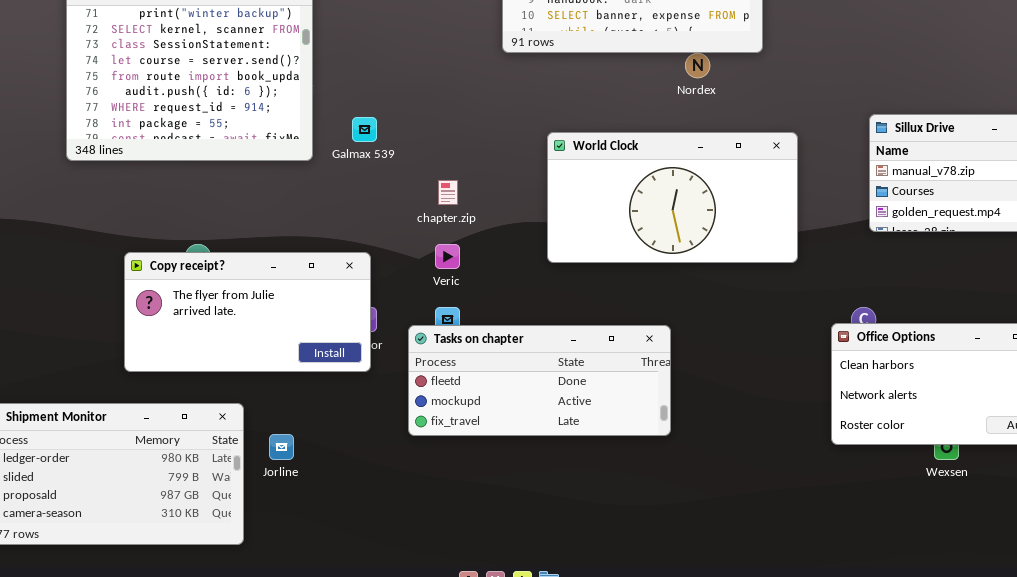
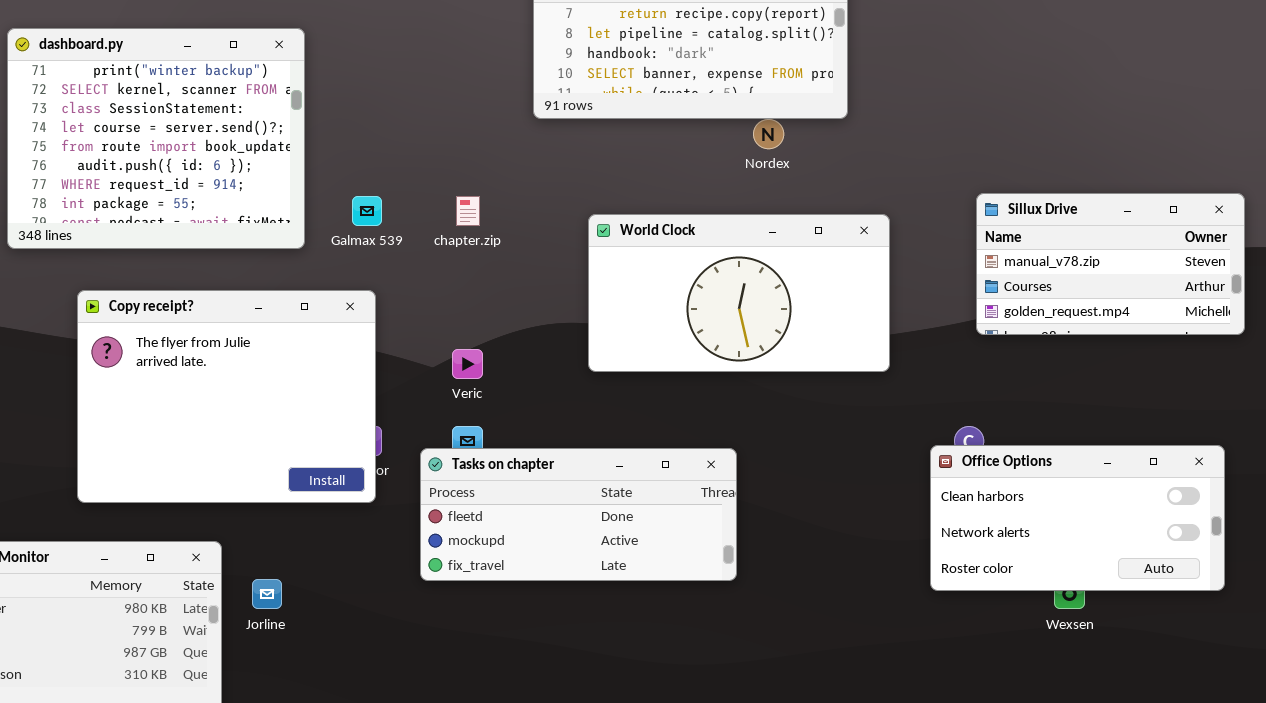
chapter.zip: [438,180,458,205] -> [456,196,480,226], moved
Copy receipt?: [124,252,371,372] -> [77,290,376,503], resized

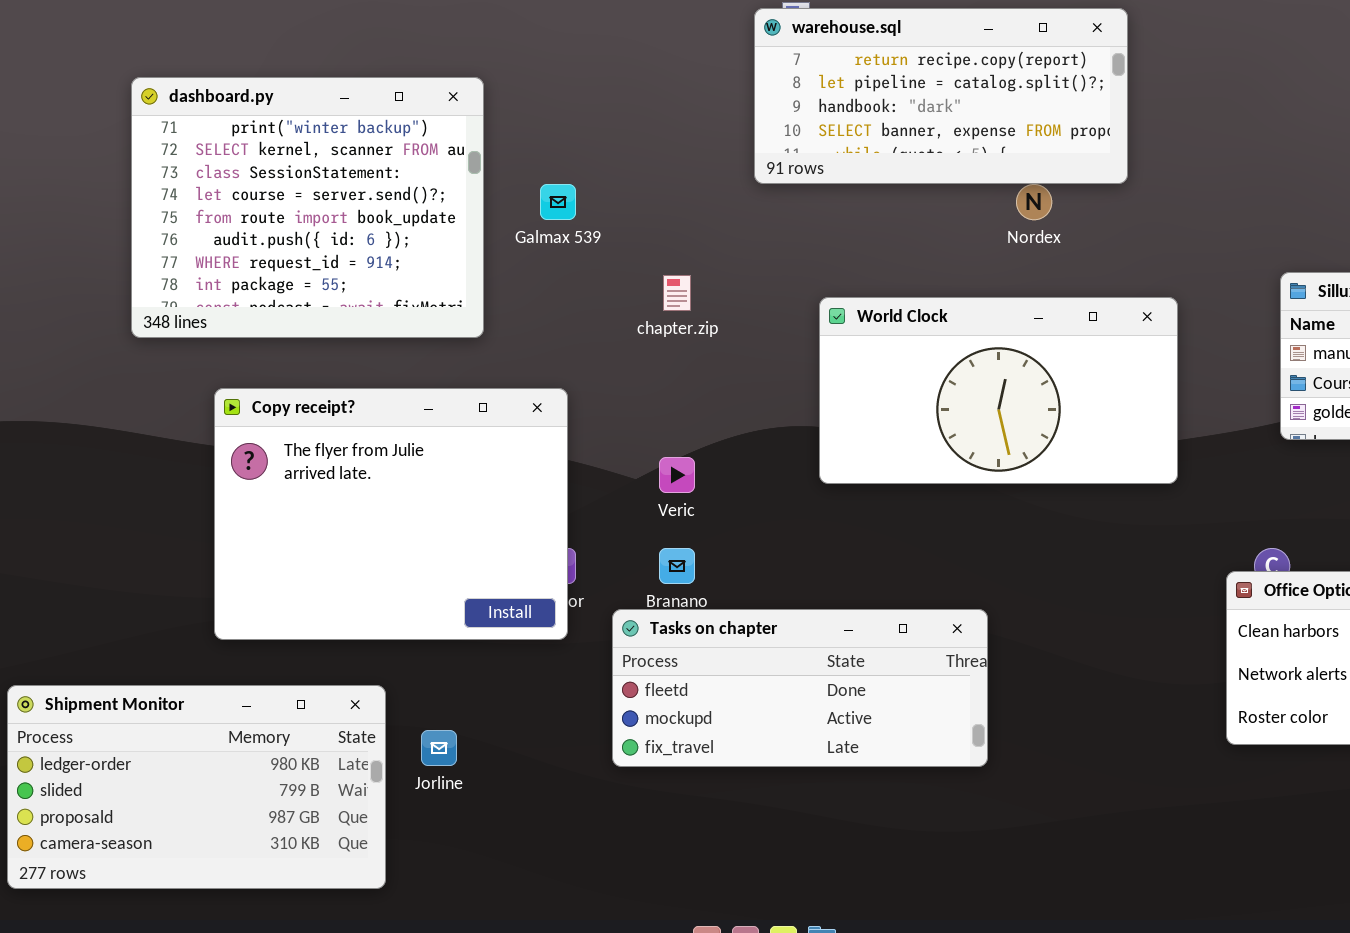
Galmax 539: [352,196,382,226] -> [540,184,576,220], moved
Tasks on chapter: [420,448,737,581] -> [612,609,988,767], moved

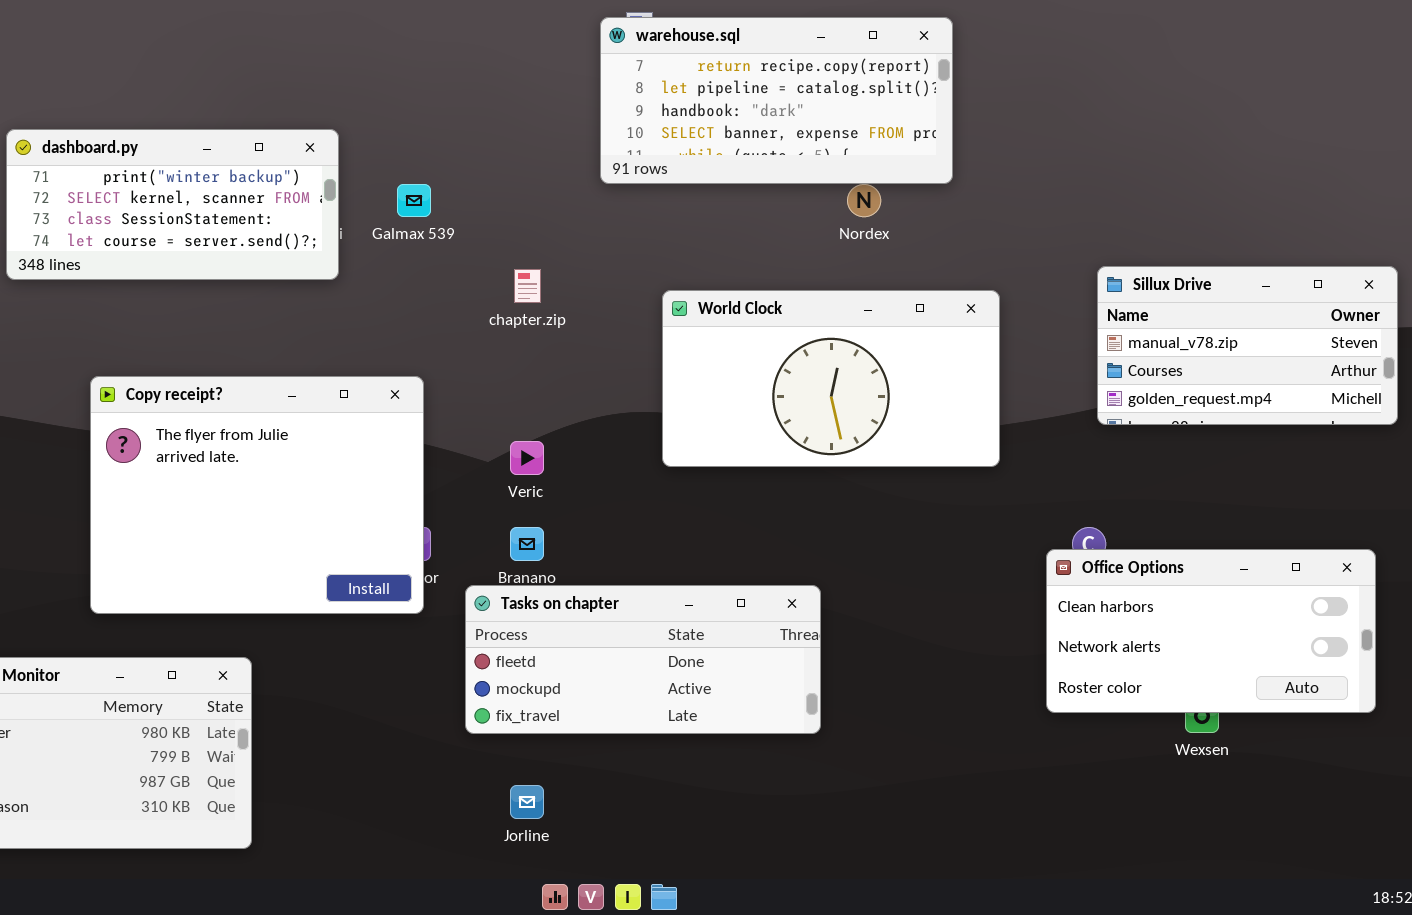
dashboard.py: [131,77,484,338] -> [6,129,339,280], moved, resized
Jorline: [421,730,457,766] -> [510,785,544,819], moved

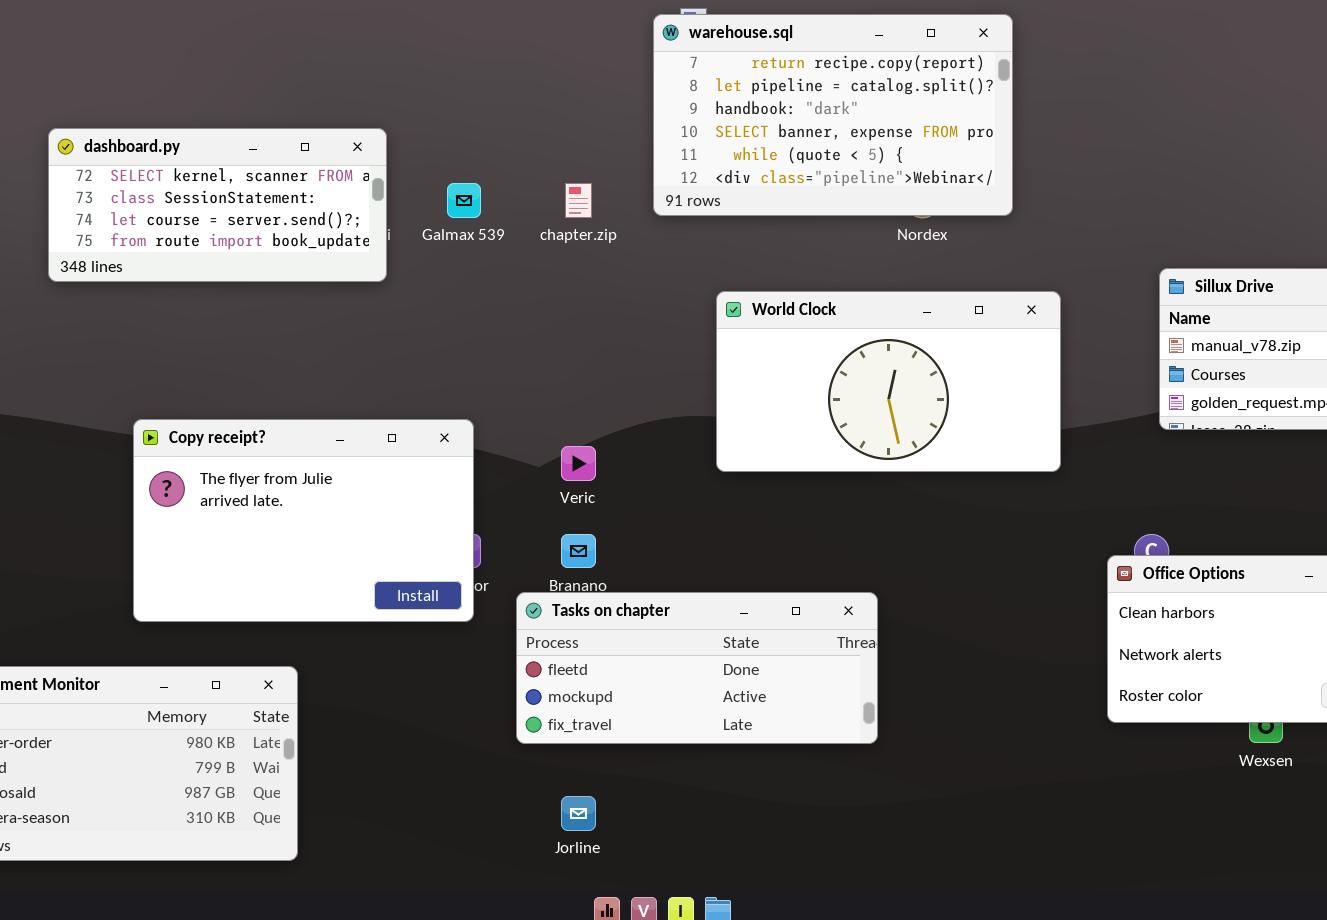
warehouse.sql: [600,17,953,184] -> [653,14,1013,216], resized
dashboard.py: [6,129,339,280] -> [48,128,387,282], scrolled down 1 row
chapter.zip: [514,269,541,303] -> [565,183,592,218], moved
Copy receipt?: [90,376,424,614] -> [133,419,474,622], resized

